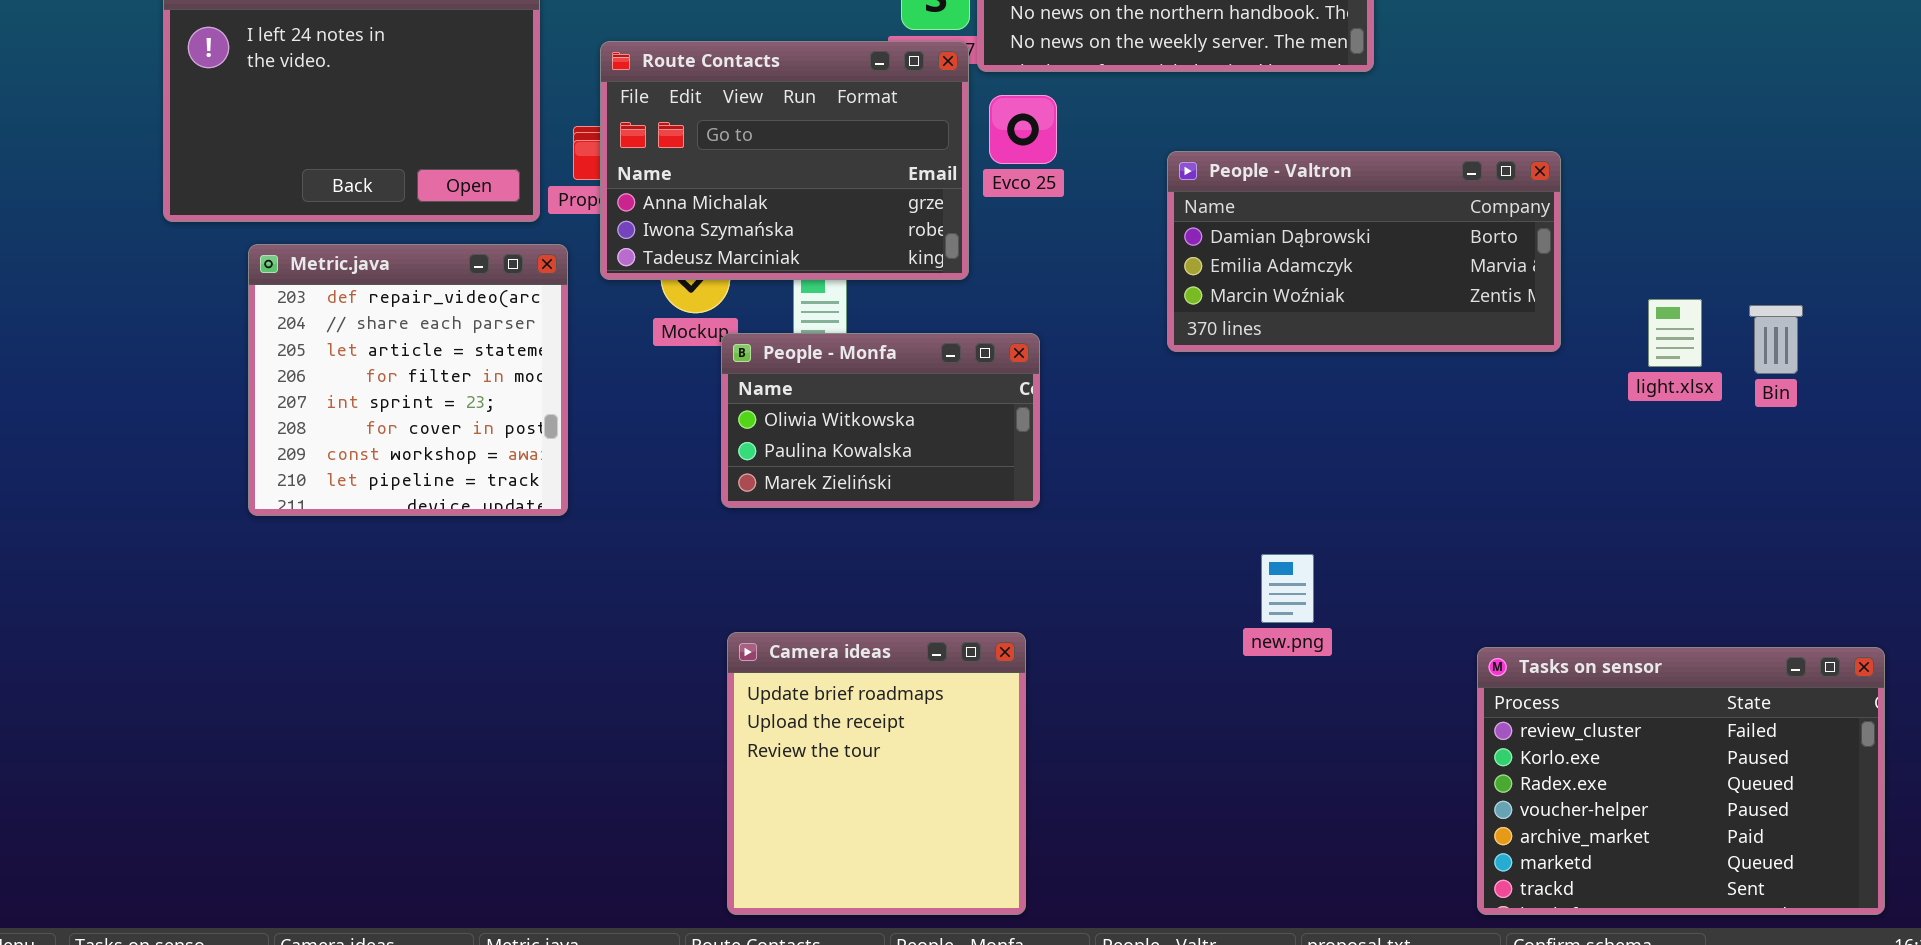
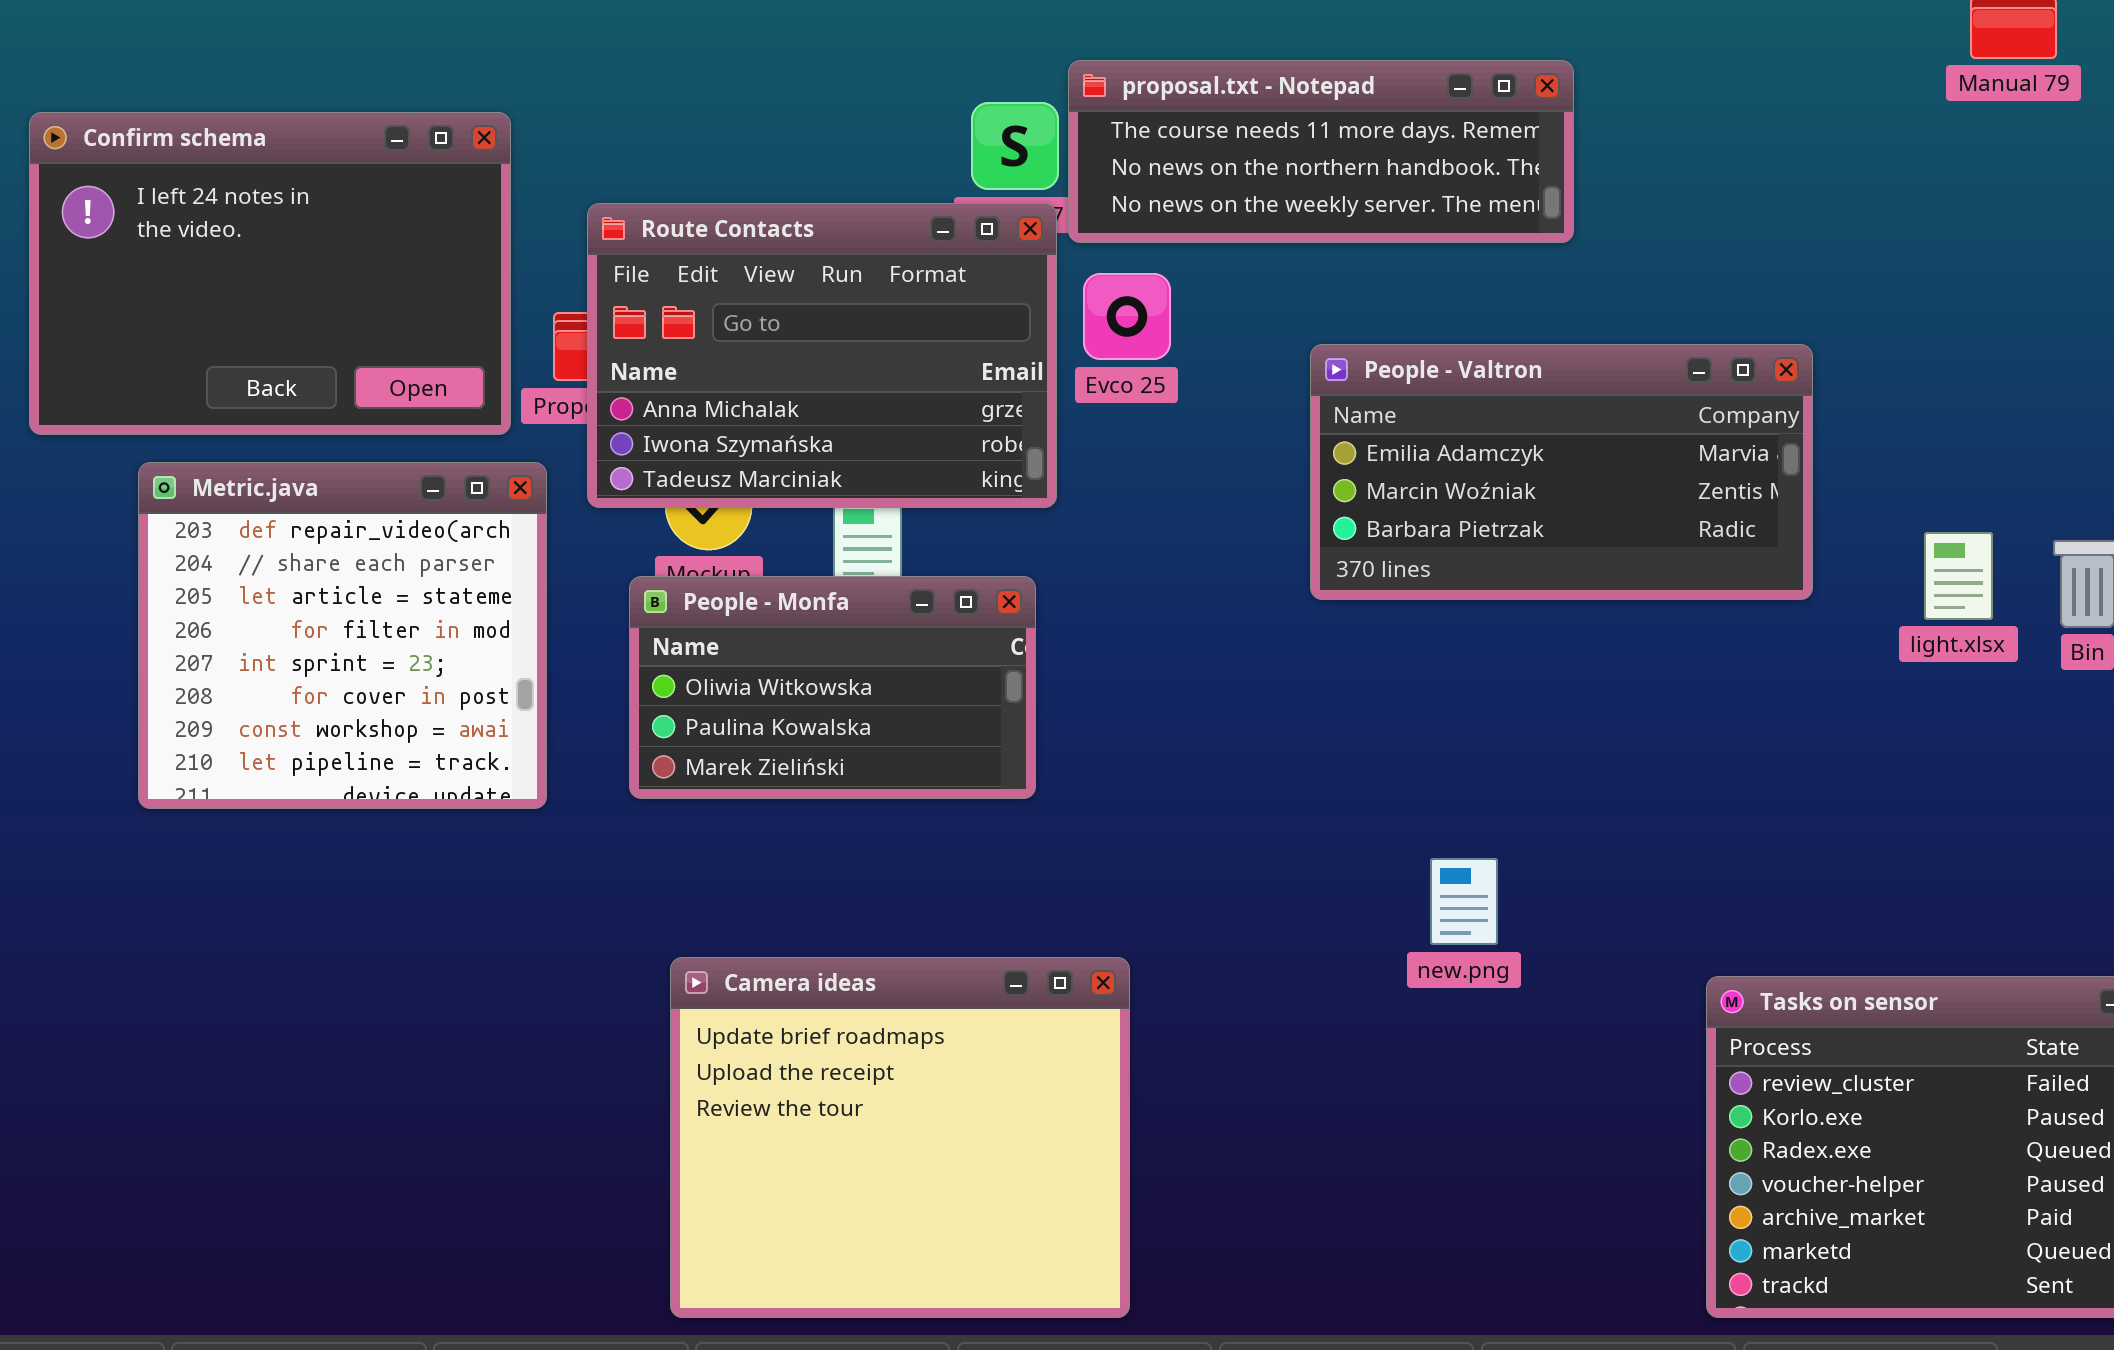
People - Valtron: [1167,151,1561,352] -> [1310,344,1813,600], scrolled down 1 row
People - Monfa: [721,333,1040,508] -> [629,576,1036,799], moved
Camera ideas: [727,632,1026,915] -> [670,957,1130,1318], resized

